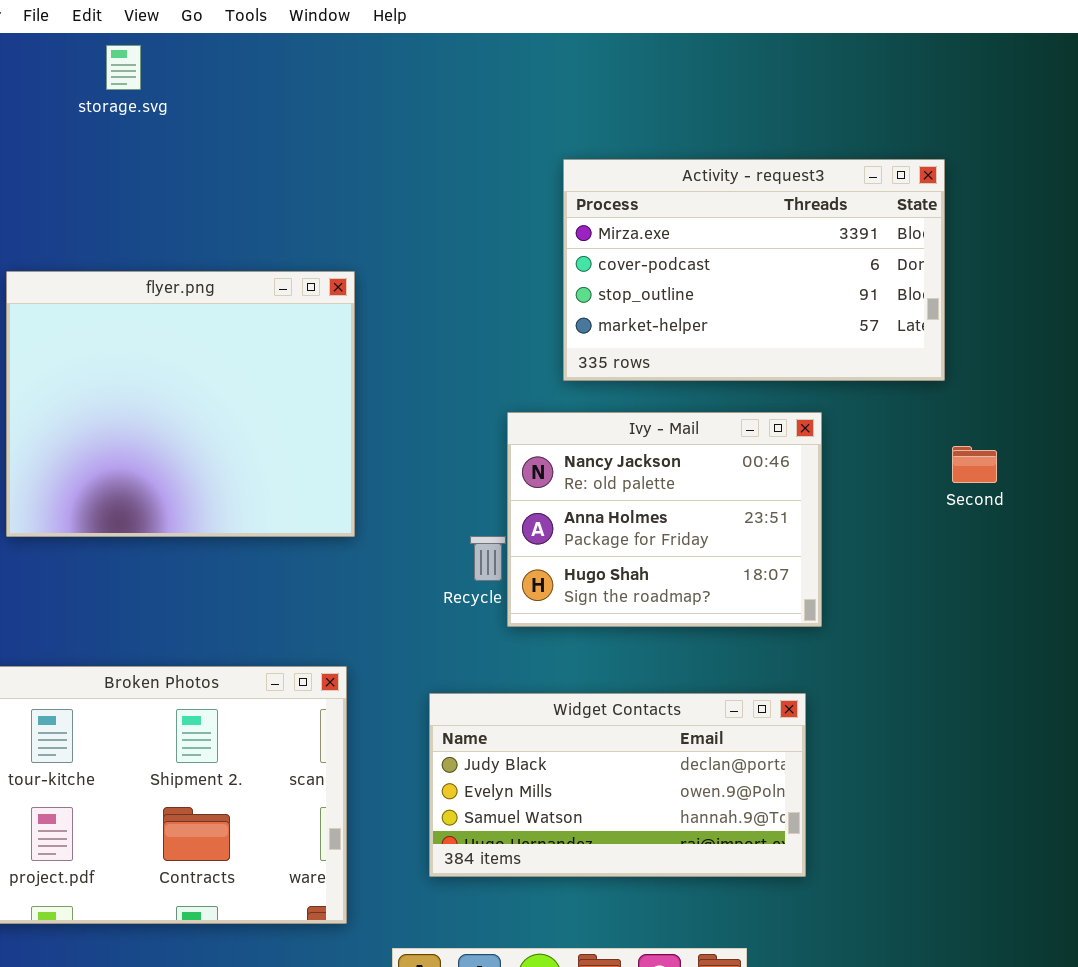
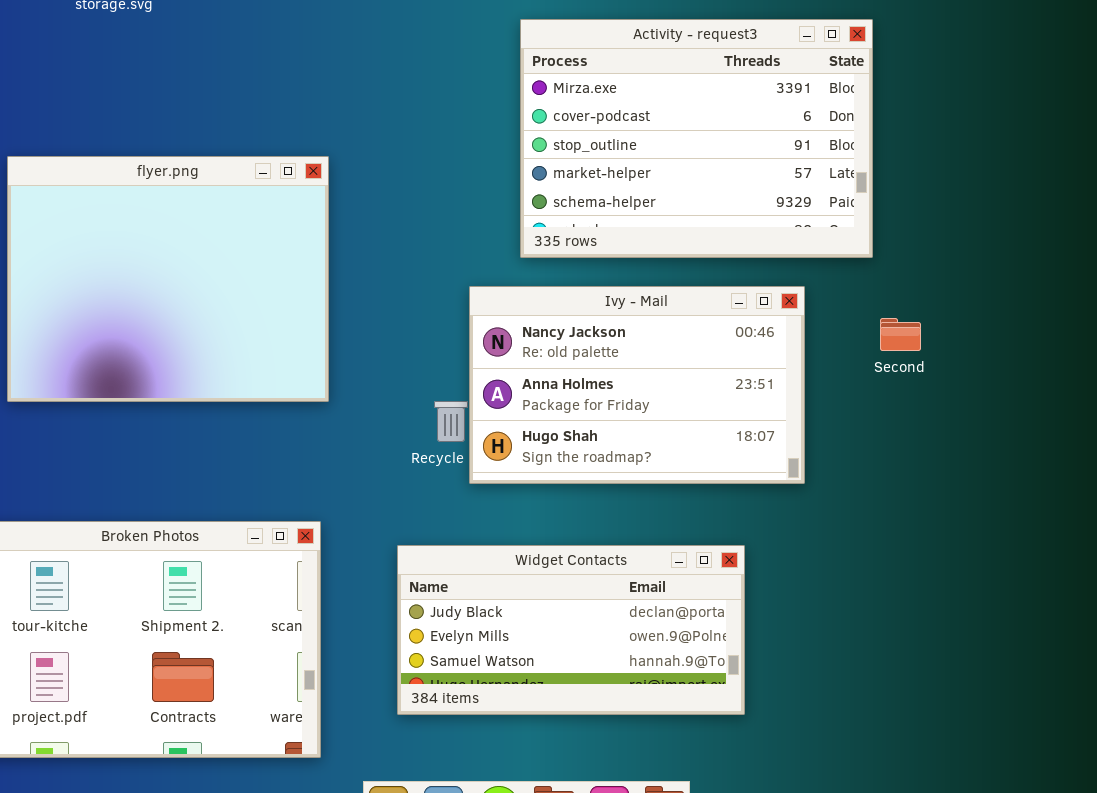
Activity - request3: [563,159,945,381] -> [520,19,873,258], resized
Ivy - Mail: [507,412,822,627] -> [469,286,805,484], resized

